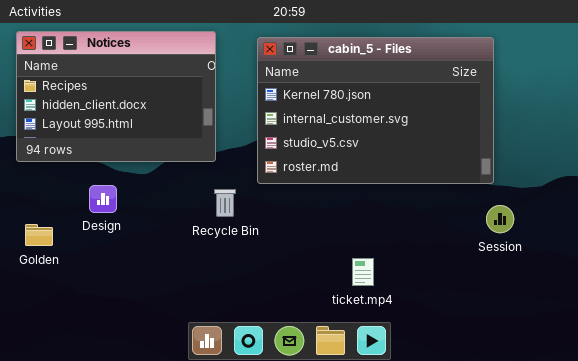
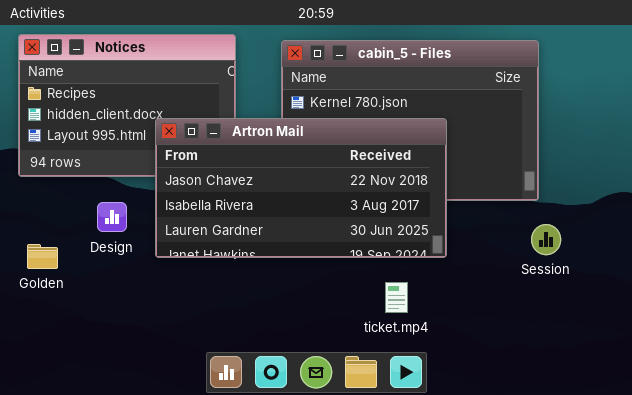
Artron Mail: none -> [155,118,447,258], opened

